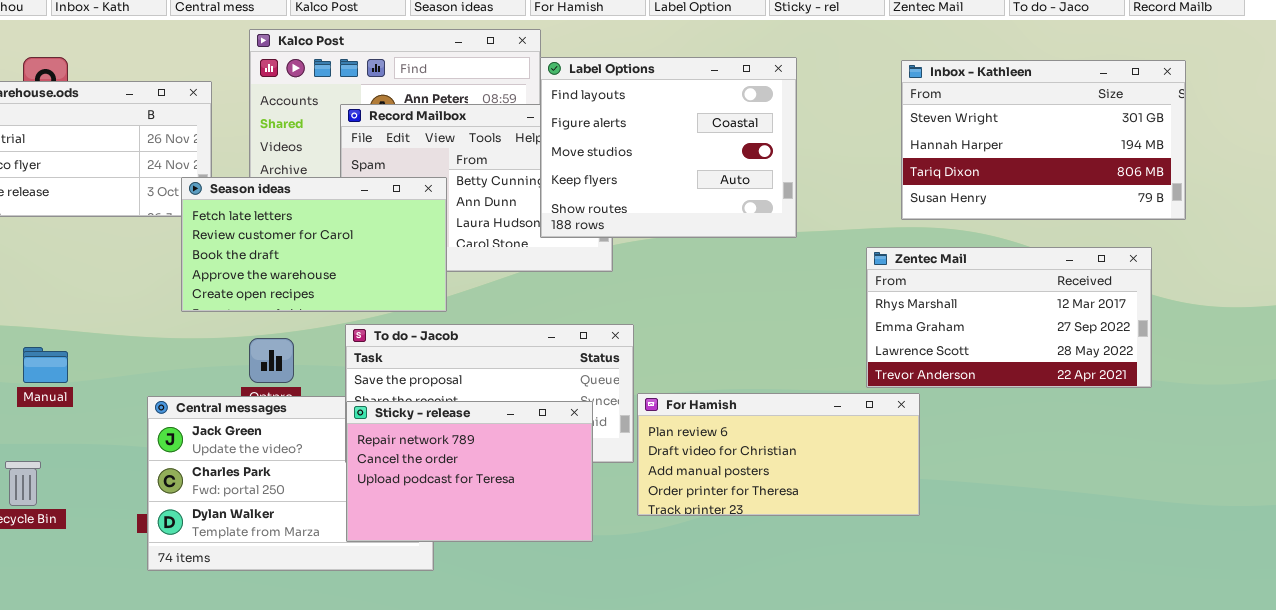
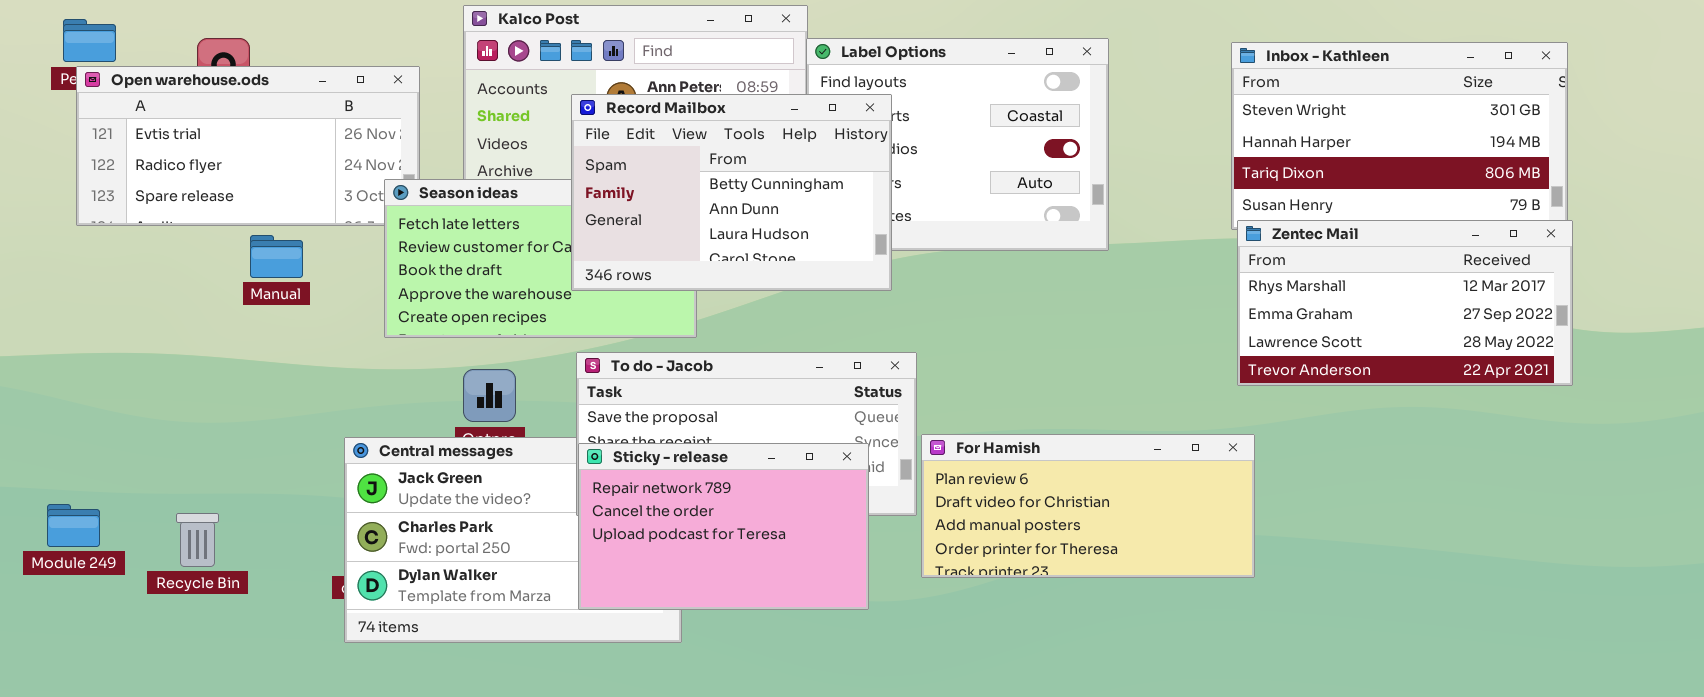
Record Mailbox: [340,104,613,272] -> [571,94,892,291], raised
Zentec Mail: [866,247,1152,388] -> [1237,220,1573,386], moved
Manual: [23,347,68,383] -> [250,235,303,278], moved

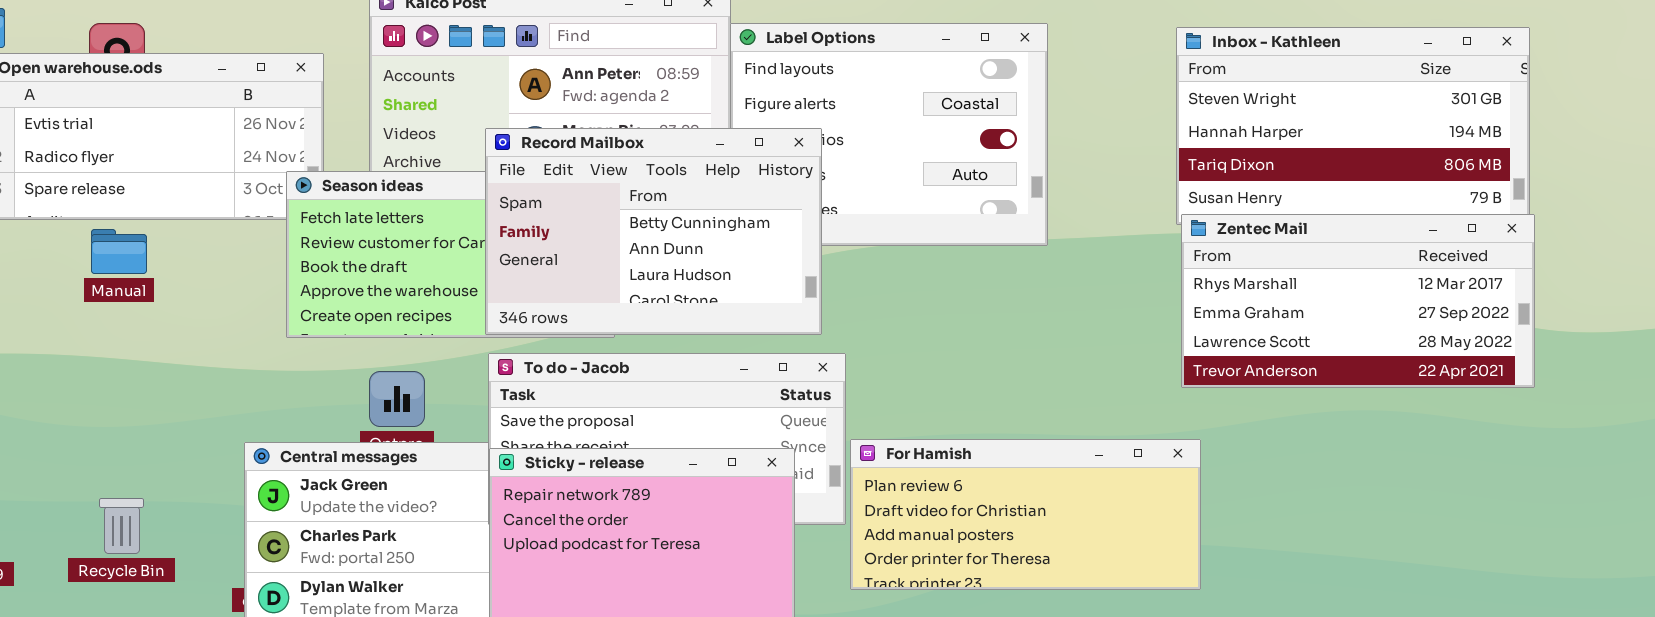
Record Mailbox: [571,94,892,291] -> [485,128,822,335], moved
Manual: [250,235,303,278] -> [91,229,147,274], moved
Recycle Bin: [176,513,219,567] -> [99,498,144,554], moved

